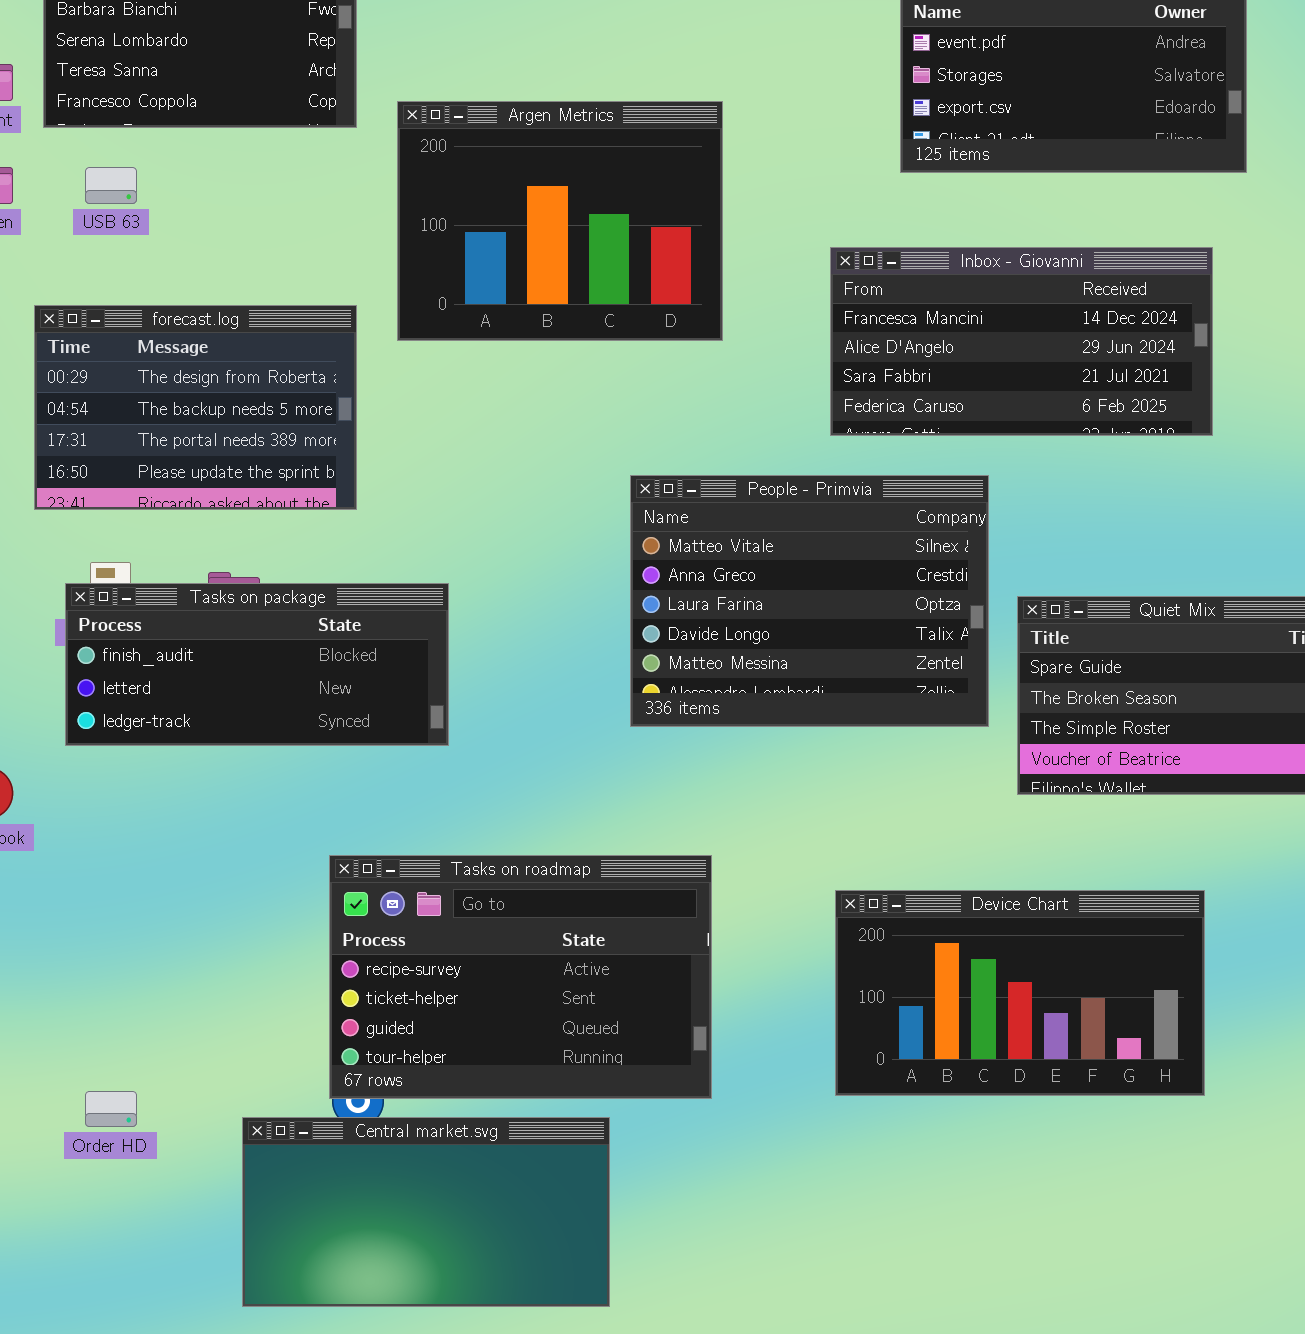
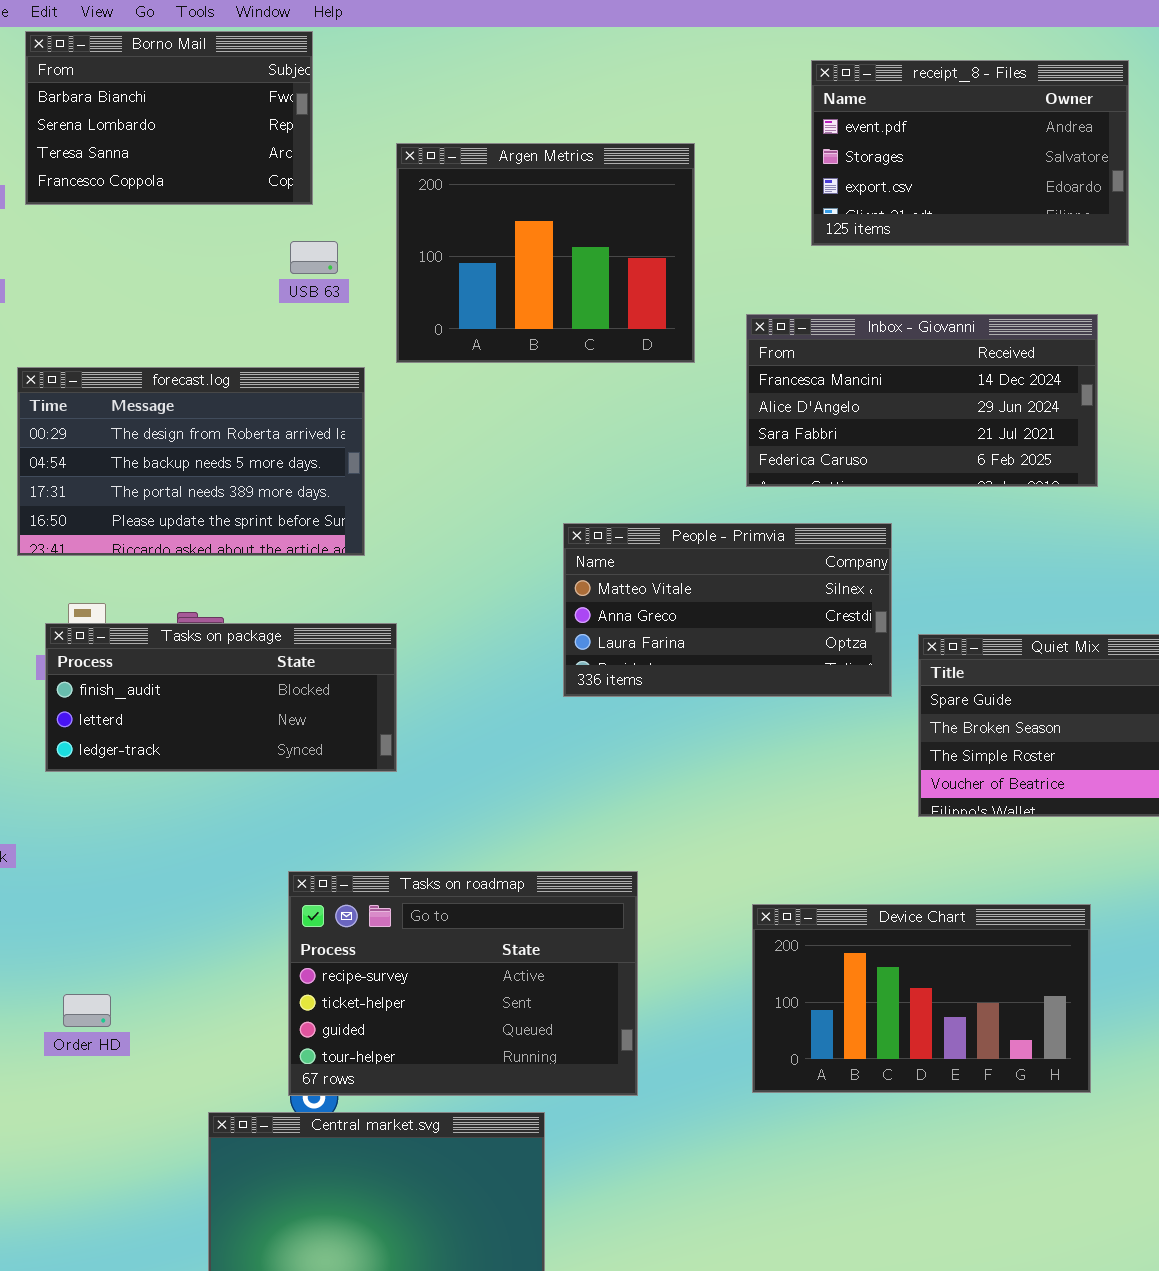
Argen Metrics: [397,101,723,341] -> [396,143,695,363], moved
USB 63: [85,167,137,204] -> [290,241,338,274], moved
forecast.log: [34,305,357,510] -> [17,367,365,556], resized
People - Primvia: [630,475,989,727] -> [563,523,892,697], resized
Order HD: [85,1091,137,1127] -> [63,994,111,1027], moved

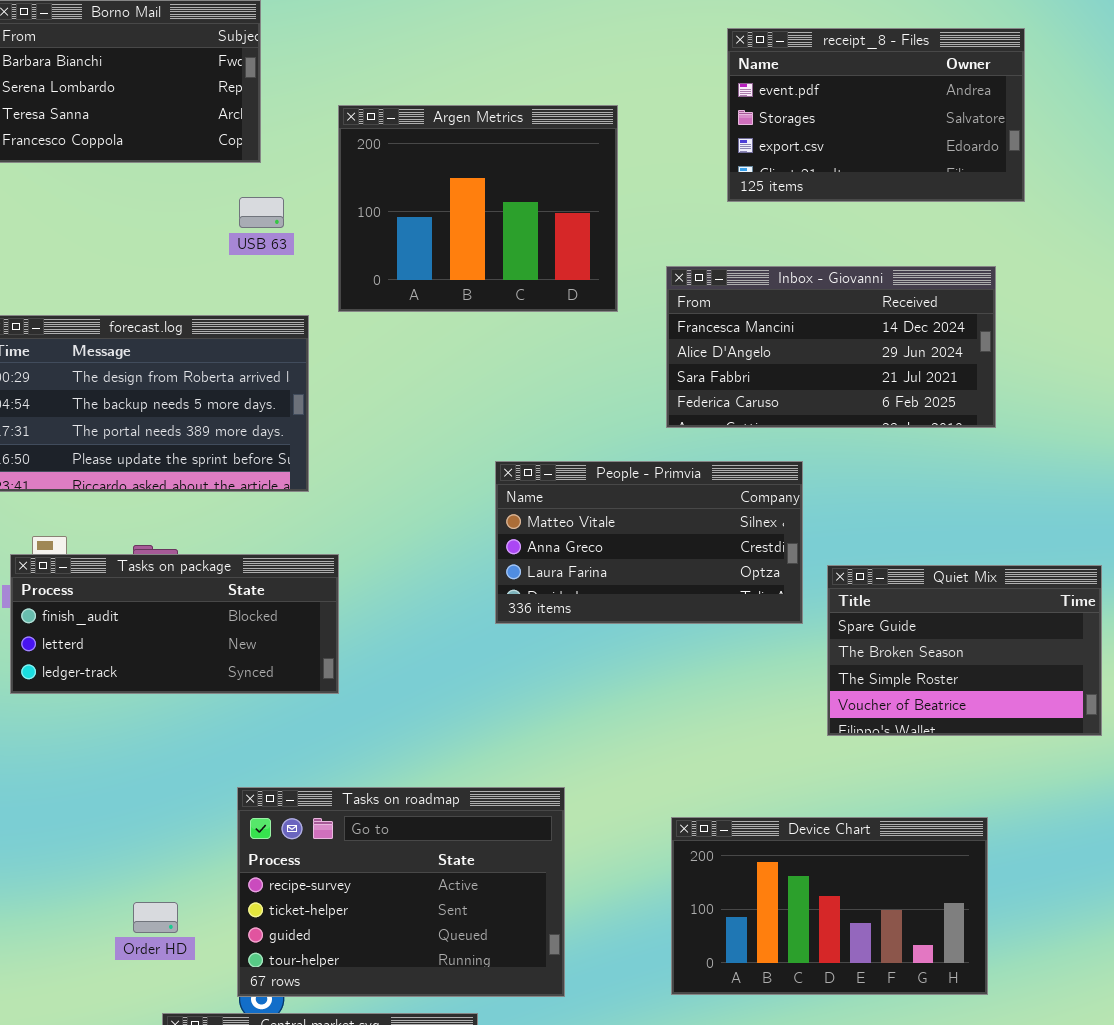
Order HD: [63,994,111,1027] -> [133,902,178,933], moved

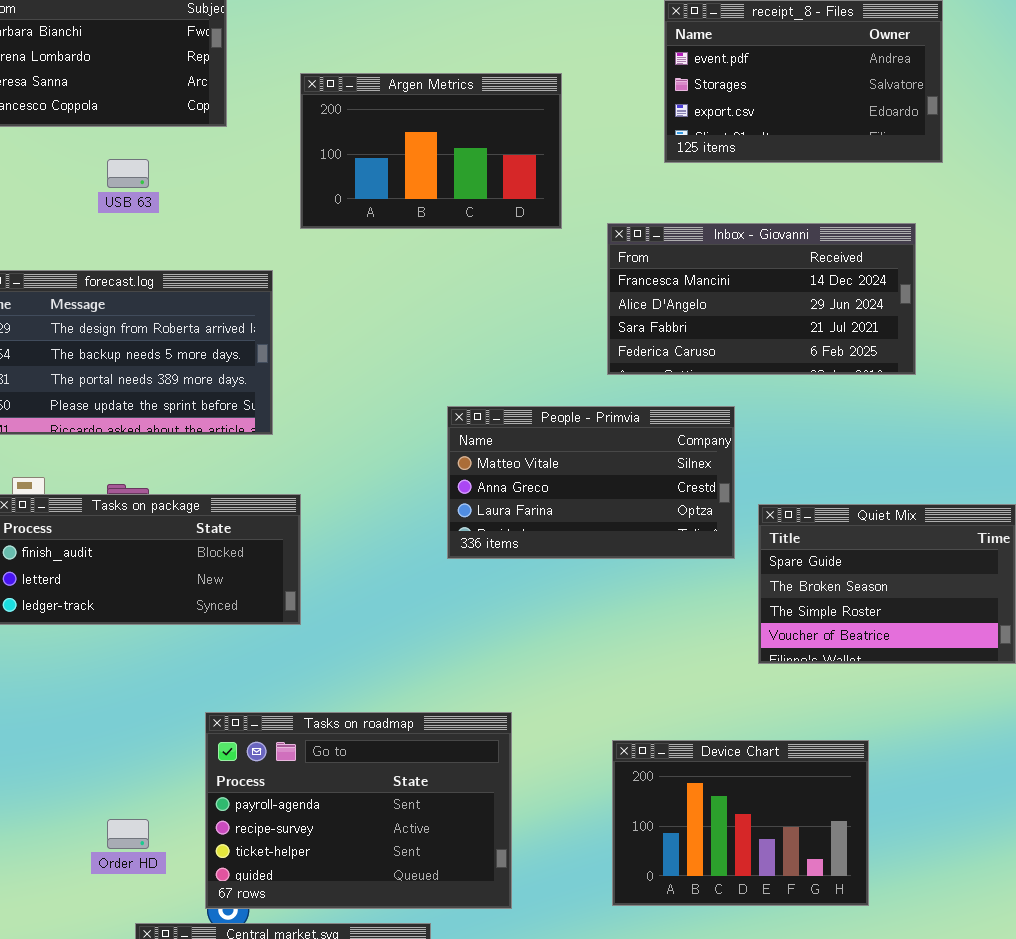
Argen Metrics: [338,105,618,312] -> [300,73,562,229], resized
USB 63: [239,197,284,228] -> [107,159,149,188], moved
Tasks on roadmap: [237,787,565,997] -> [205,712,512,909], scrolled up 1 row
Device Chart: [671,817,988,995] -> [612,740,869,906], resized

